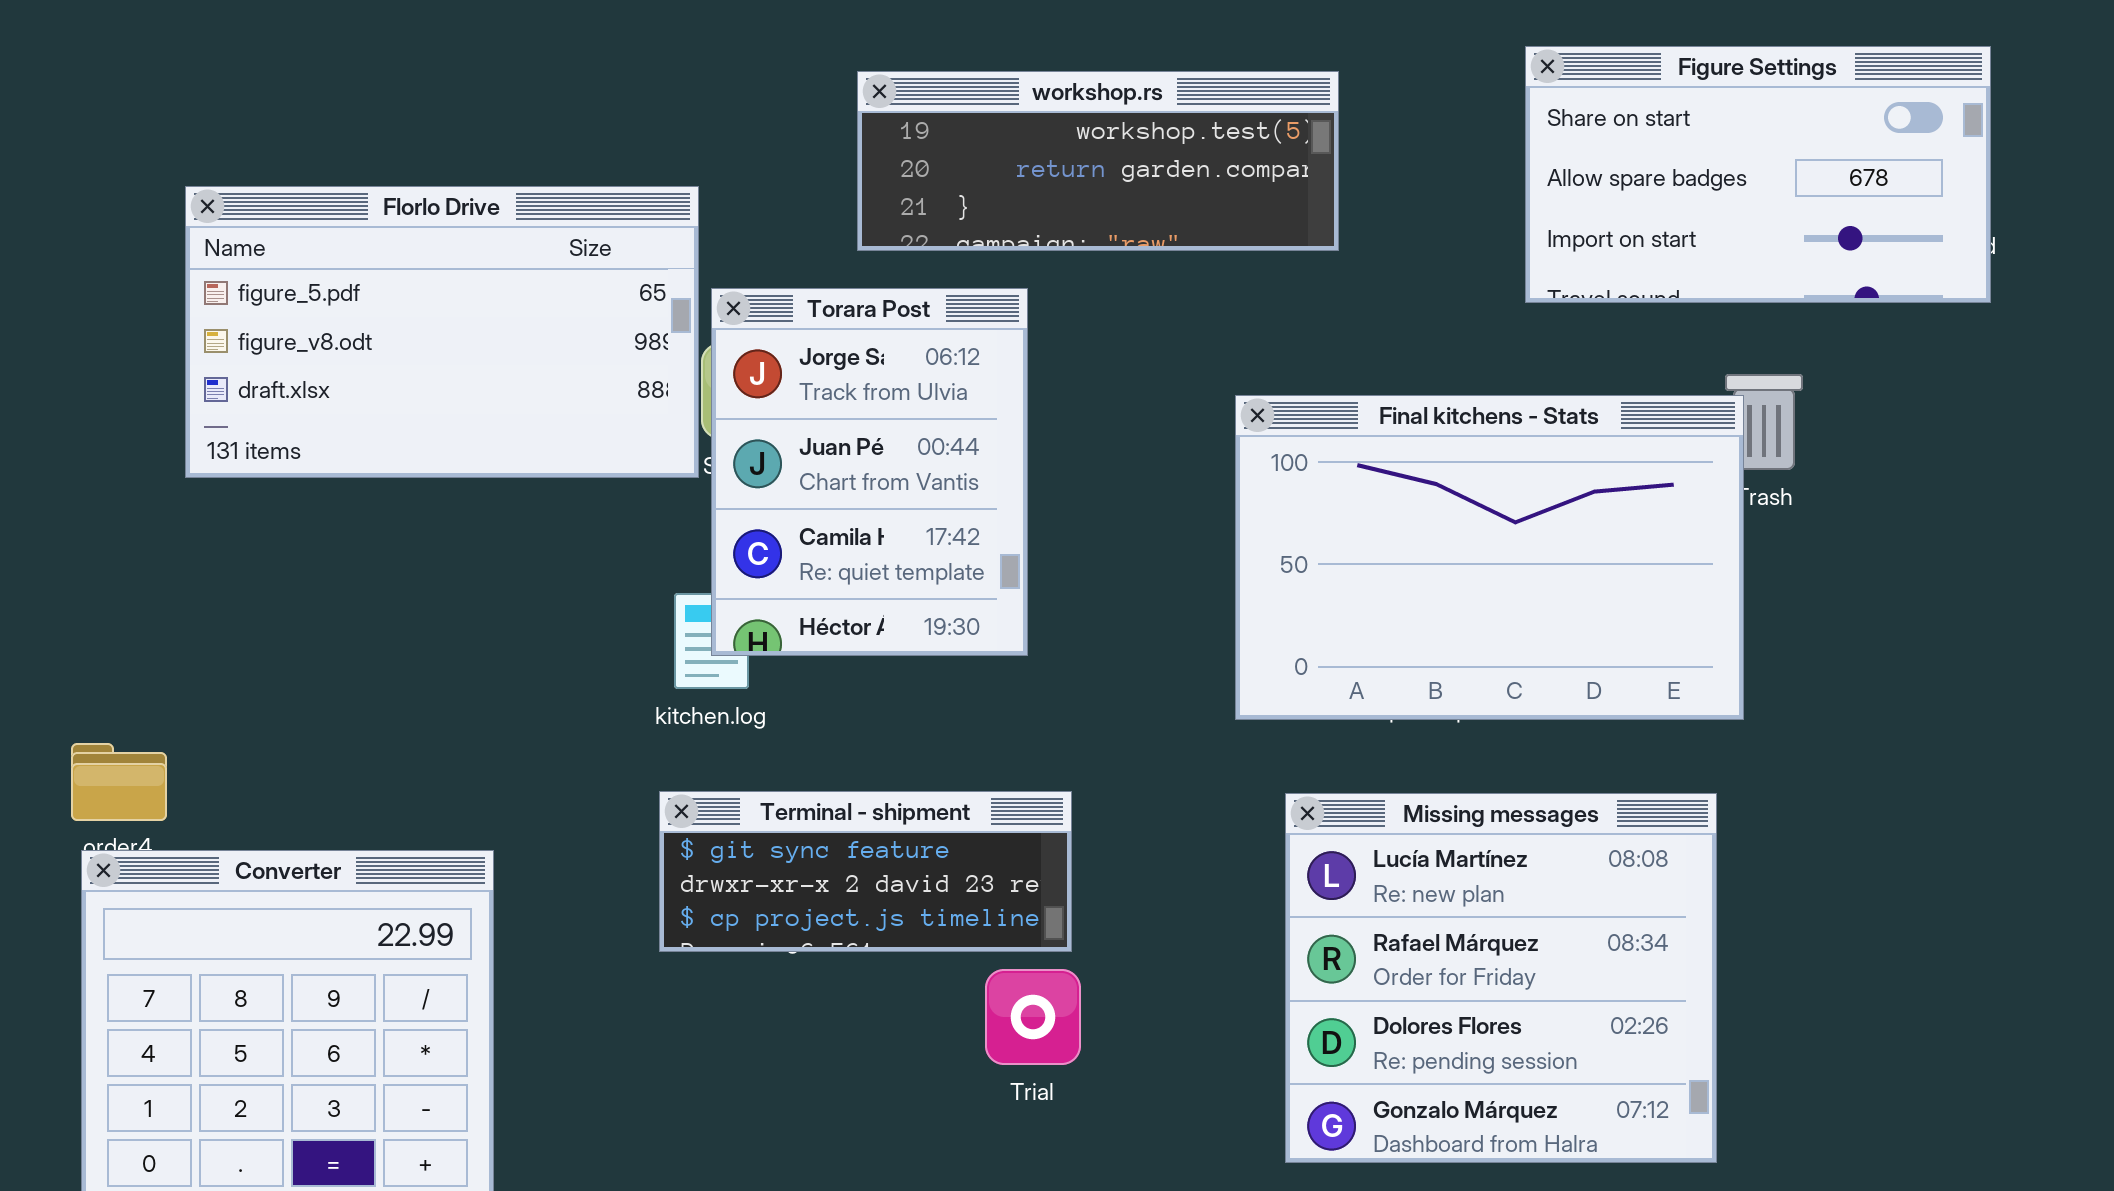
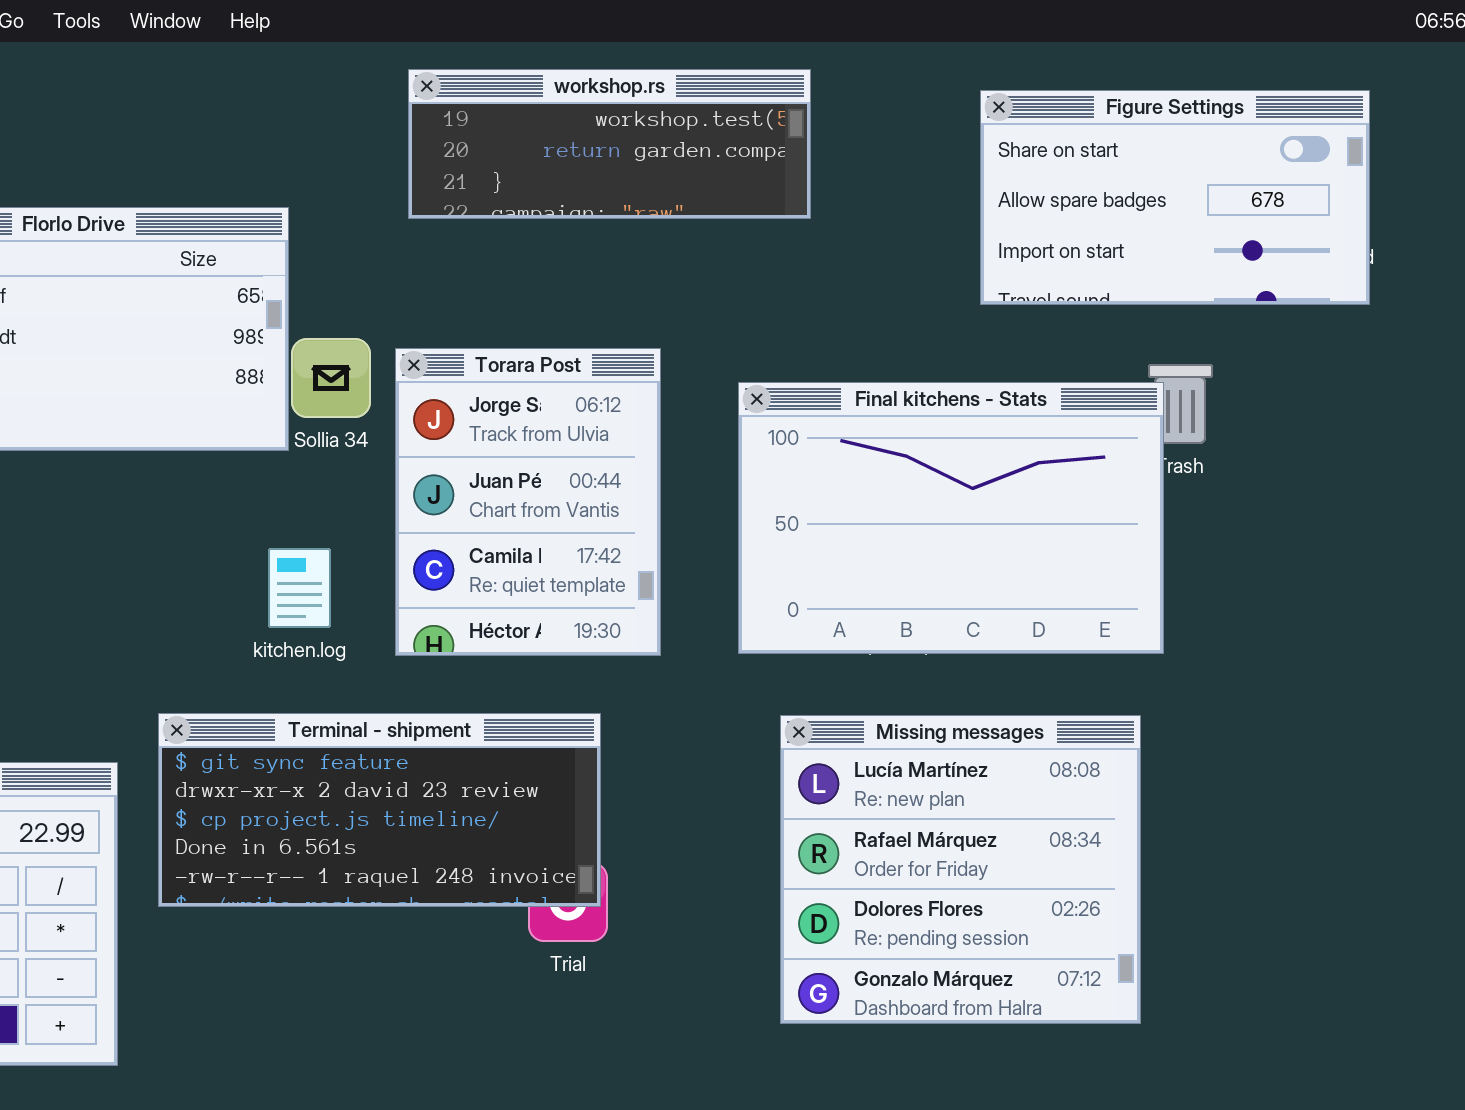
workshop.rs: [857,71,1339,251] -> [408,69,811,219], moved
Torara Post: [711,288,1028,656] -> [395,348,661,656], moved
Terminal - shipment: [659,791,1072,952] -> [158,713,601,907], resized

